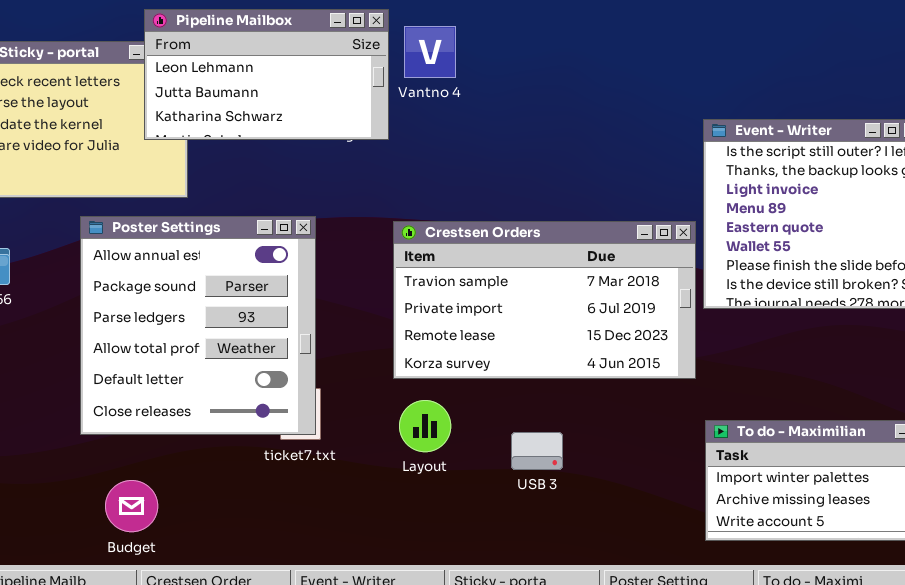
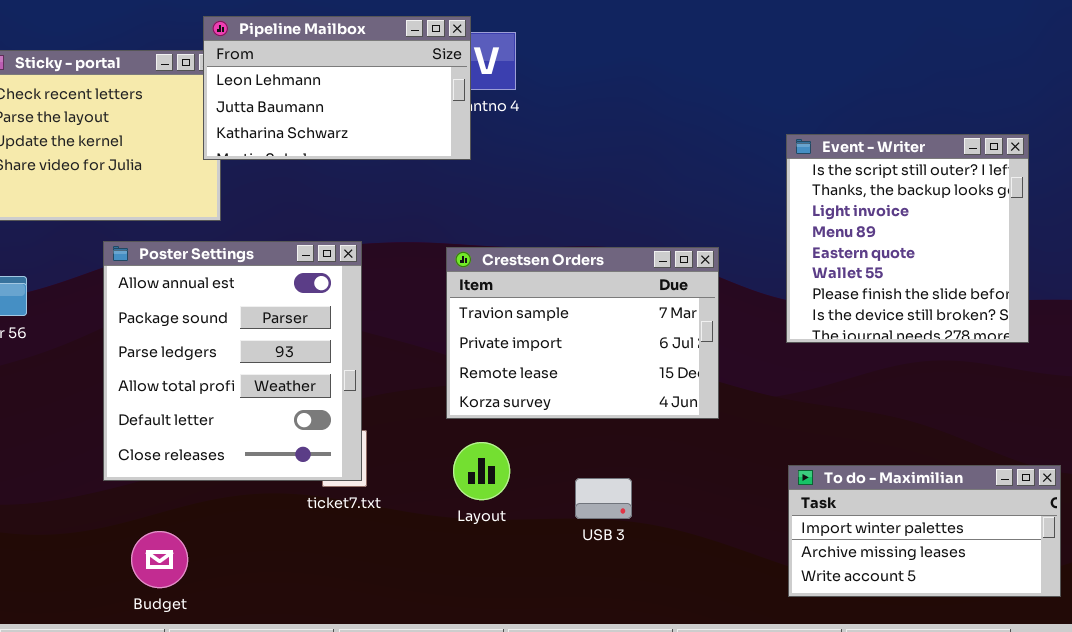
Pipeline Mailbox: [144,9,389,140] -> [203,16,471,160], moved
Crestsen Orders: [393,221,696,379] -> [446,247,719,419], resized

